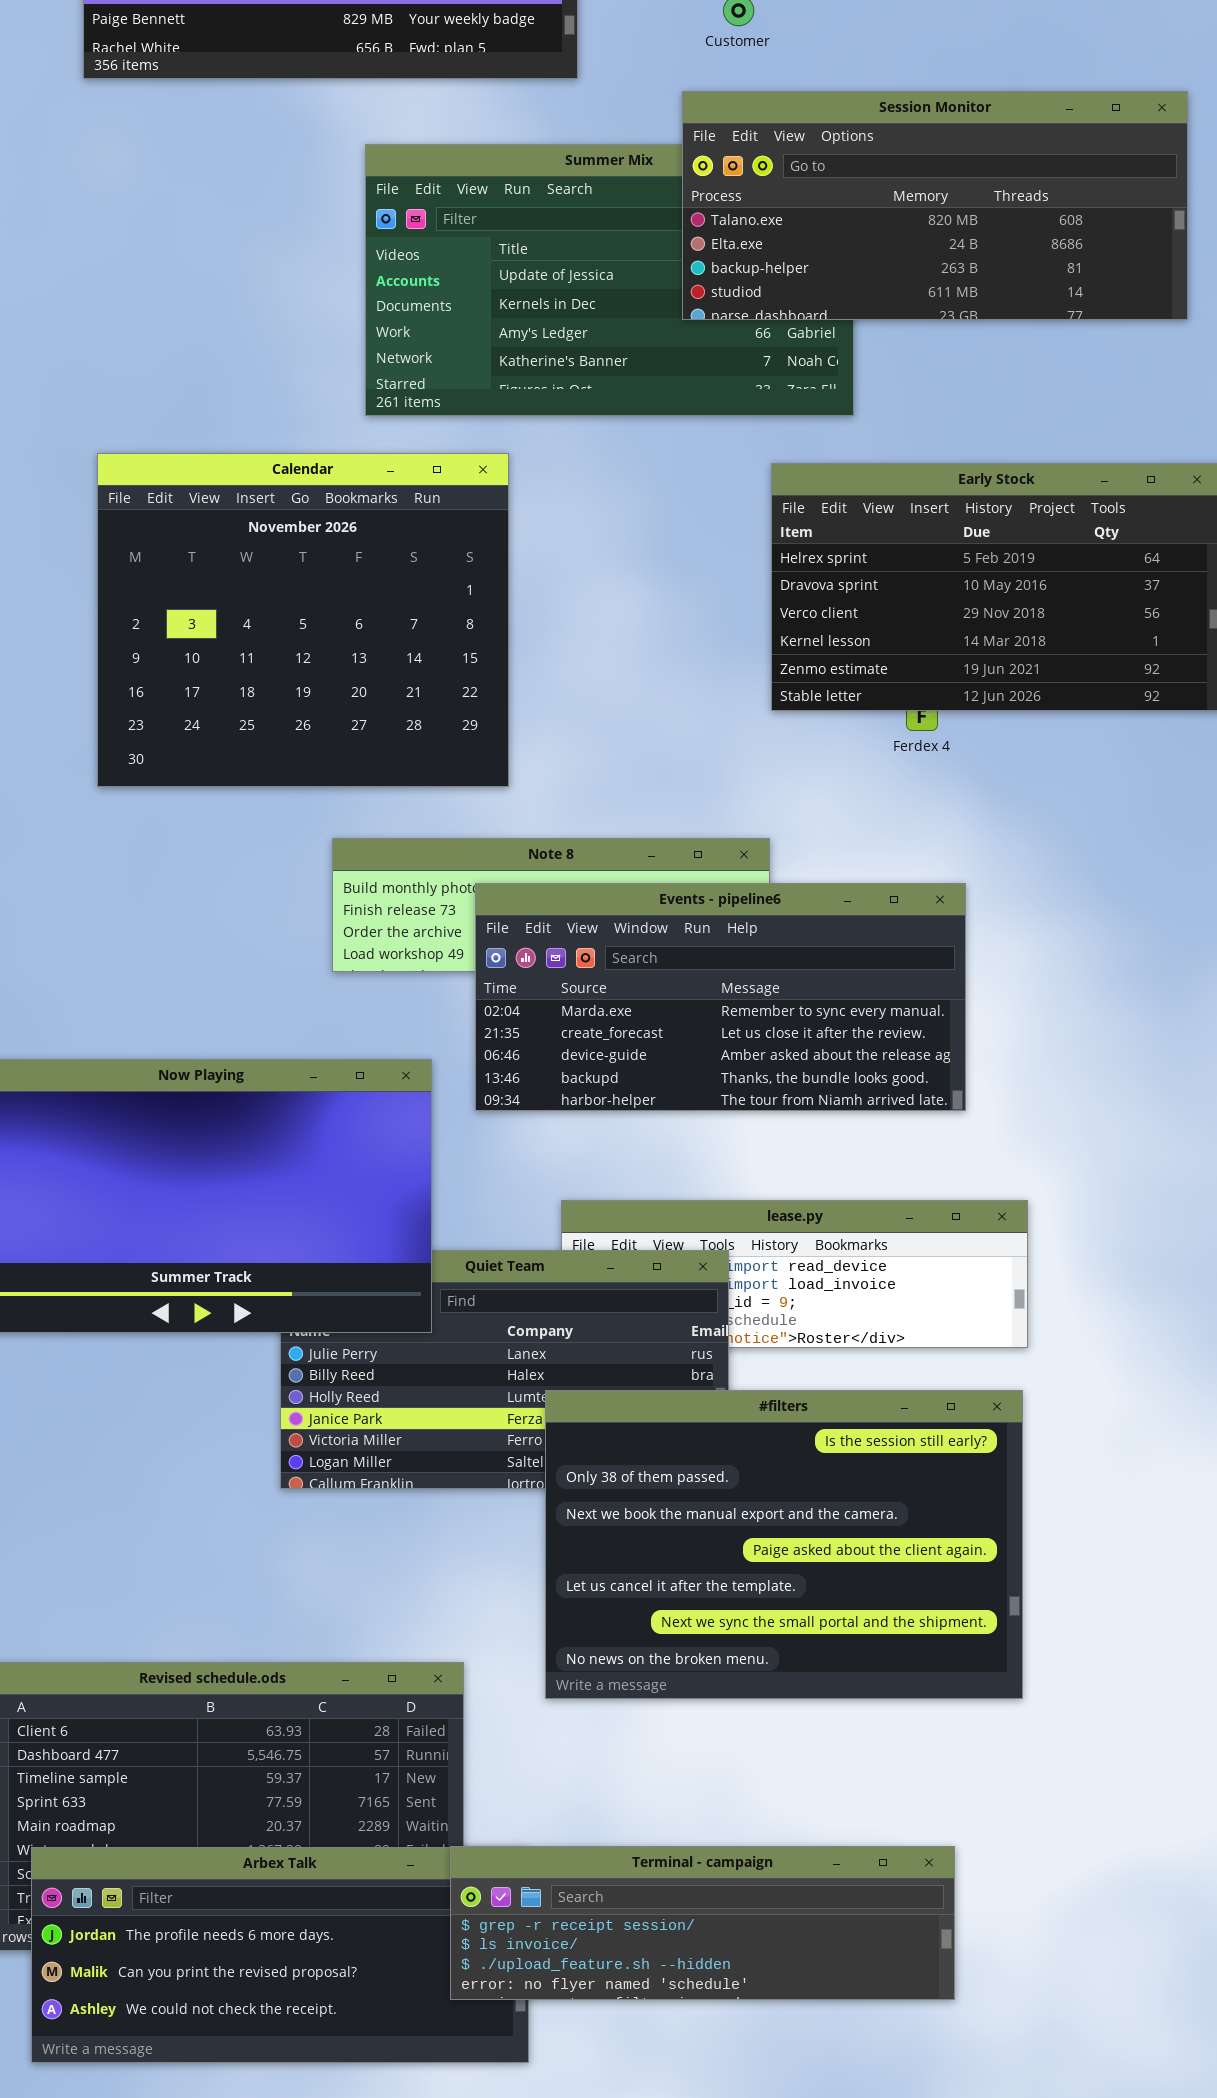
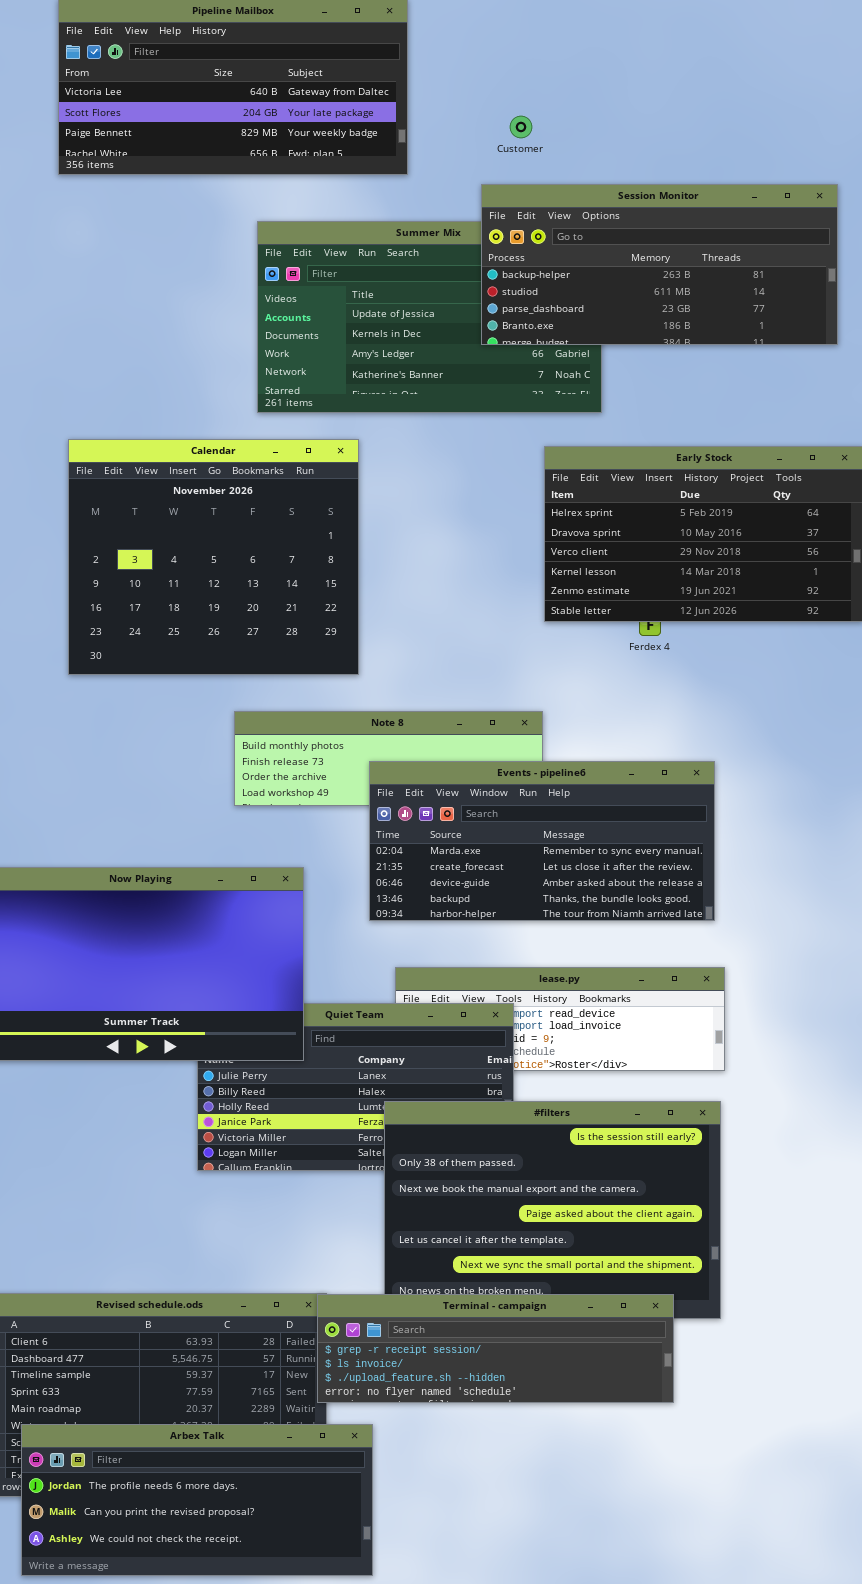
Session Monitor: [682,91,1188,320] -> [481,184,838,345], scrolled down 2 rows
Events - pipeline6: [475,883,966,1111] -> [369,761,715,921], moved
Terminal - campaign: [450,1846,955,2000] -> [317,1294,674,1403], moved

